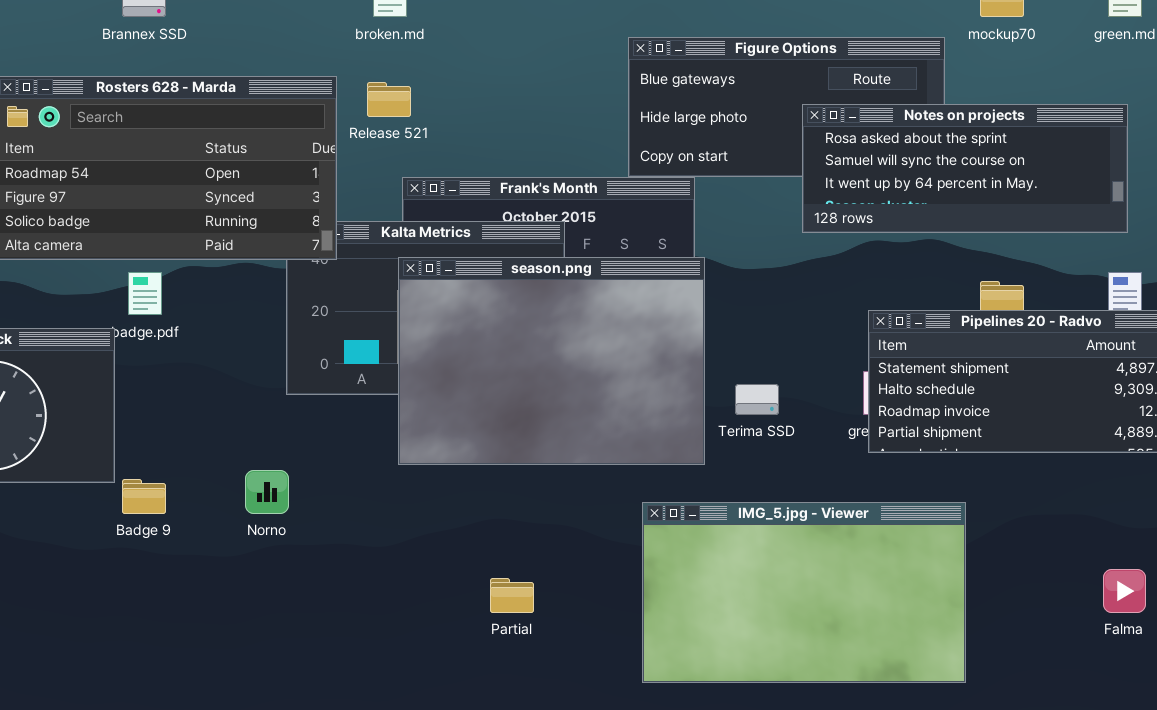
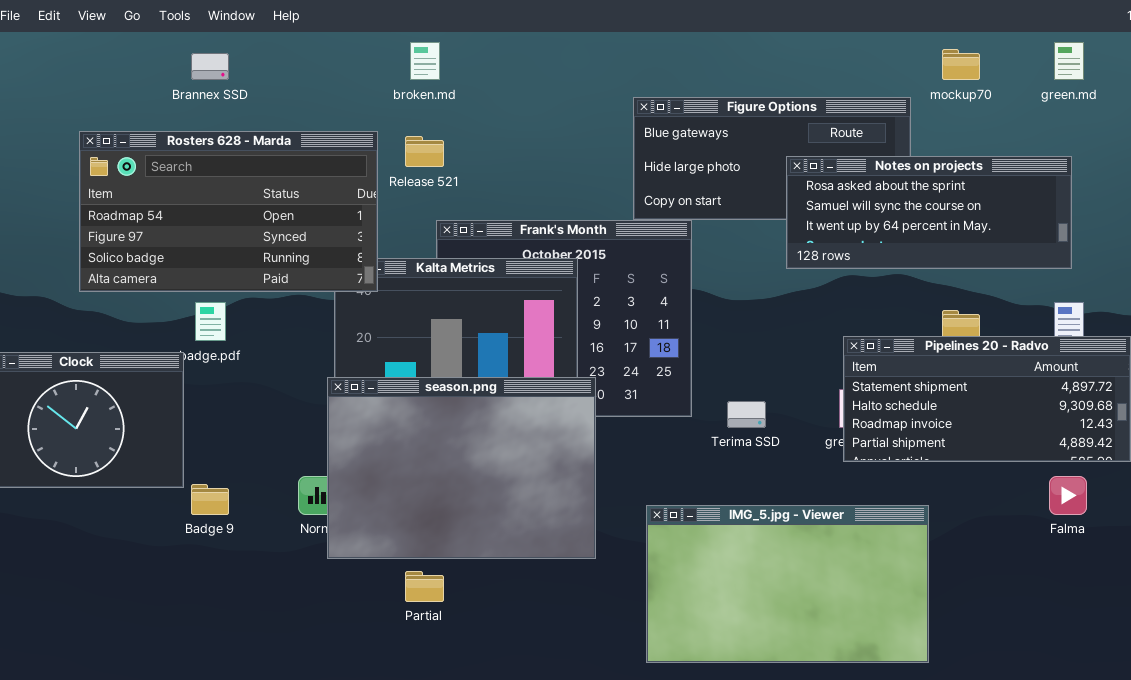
season.png: [398,257,705,465] -> [327,377,596,559], moved
Falma: [1103,569,1146,613] -> [1049,476,1087,515], moved
Partial: [490,578,534,613] -> [405,571,444,602], moved

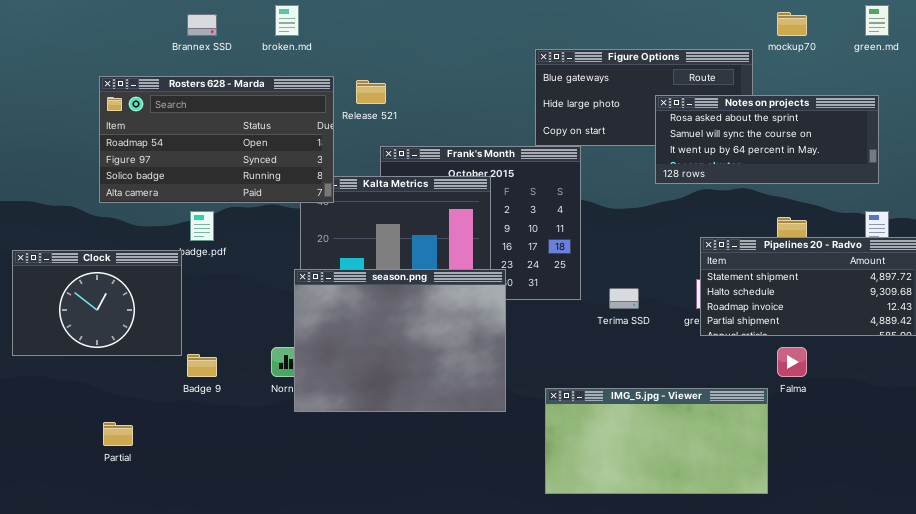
broken.md: [410,42,440,80] -> [275,5,299,36], moved
Falma: [1049,476,1087,515] -> [777,347,807,377], moved
IMG_5.jpg - Viewer: [646,505,929,663] -> [545,388,768,494], resized
Partial: [405,571,444,602] -> [103,422,133,446], moved

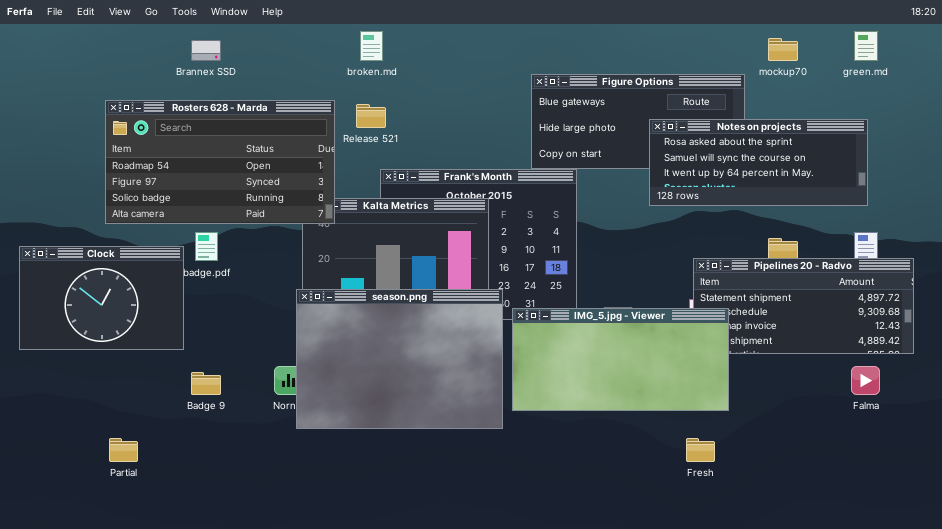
broken.md: [275,5,299,36] -> [360,31,383,61], moved
Clock: [12,250,182,356] -> [19,246,184,350], moved
Falma: [777,347,807,377] -> [851,366,880,395], moved
IMG_5.jpg - Viewer: [545,388,768,494] -> [512,308,729,411], moved

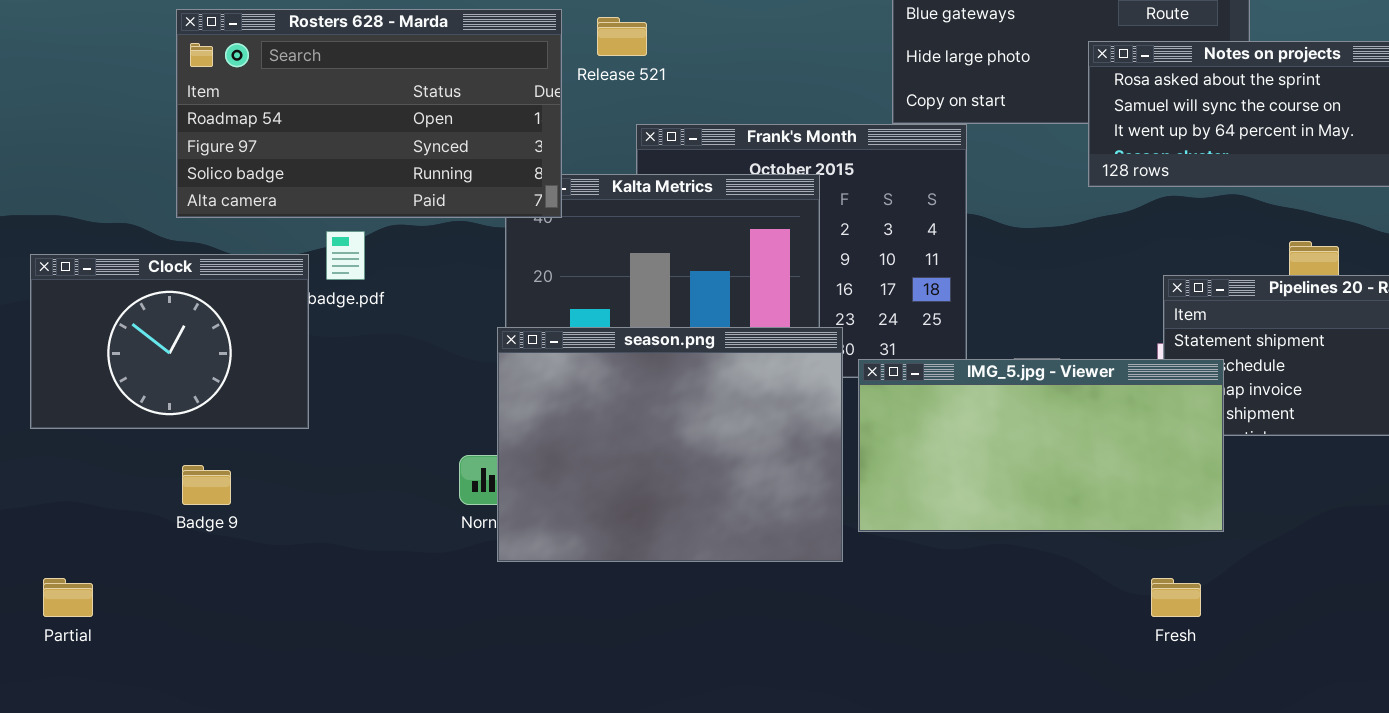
Badge 9: [191,372,221,395] -> [182,465,231,505], moved
Partial: [109,438,138,462] -> [43,578,93,617], moved

